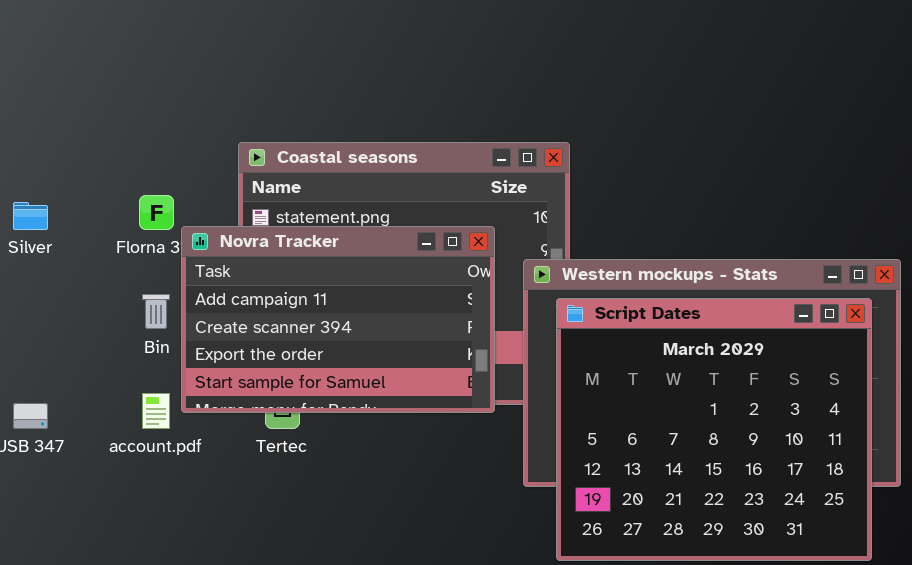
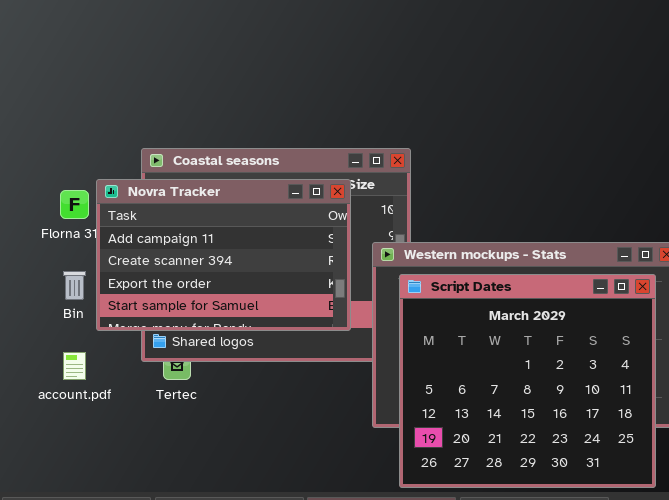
Novra Tracker: [181,226,495,413] -> [96,179,351,331], moved

